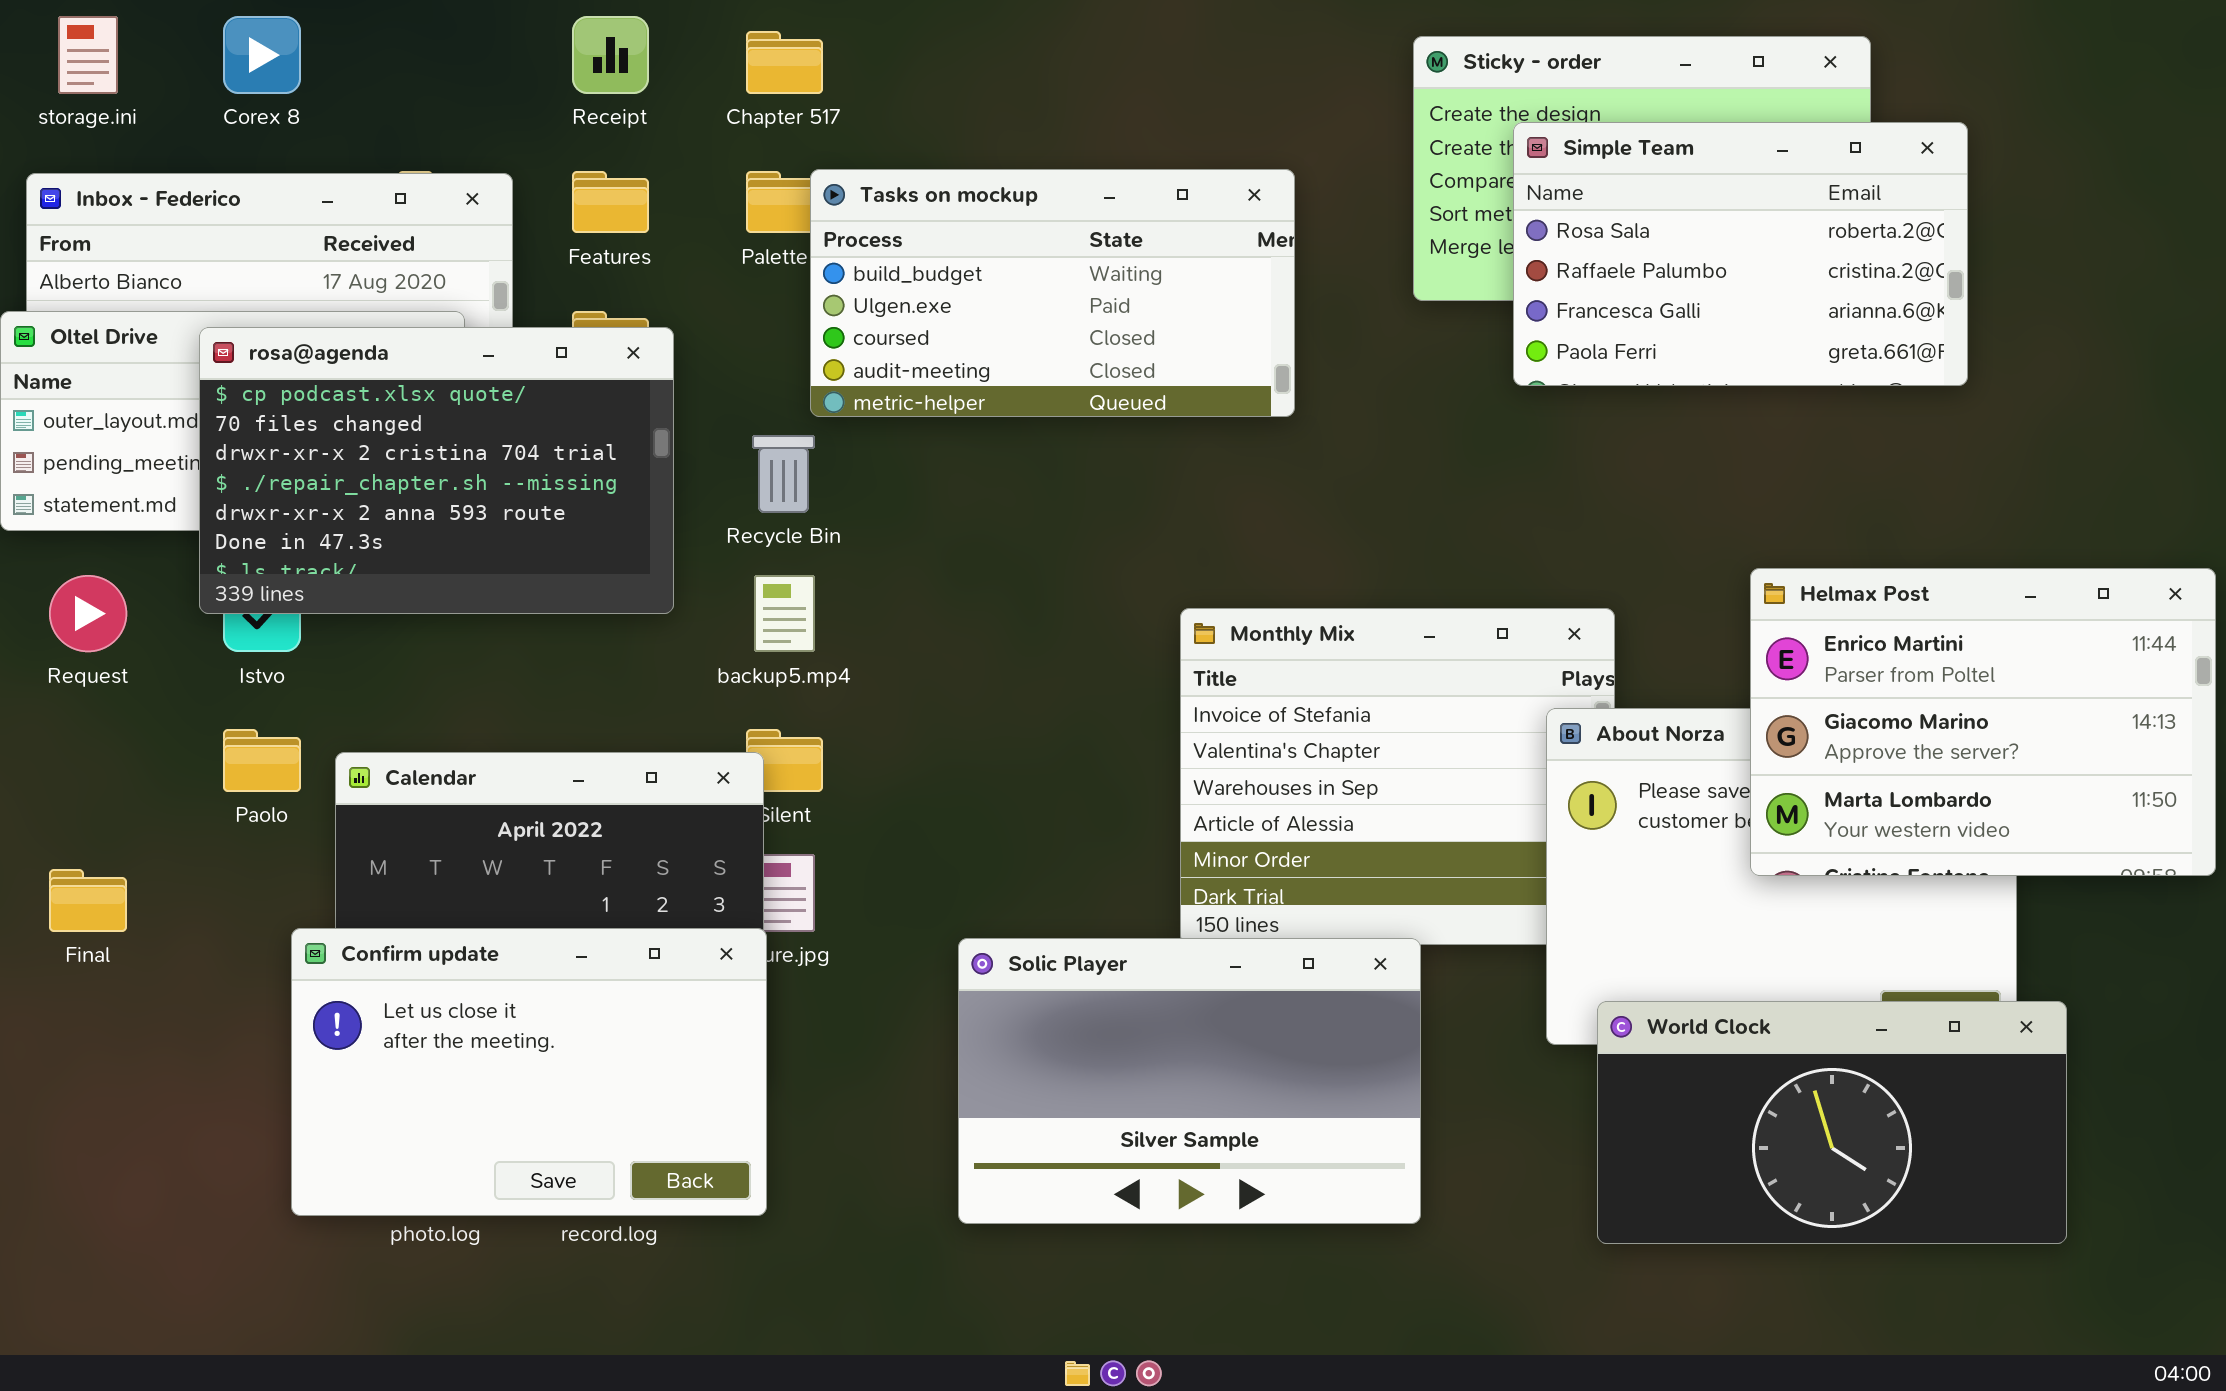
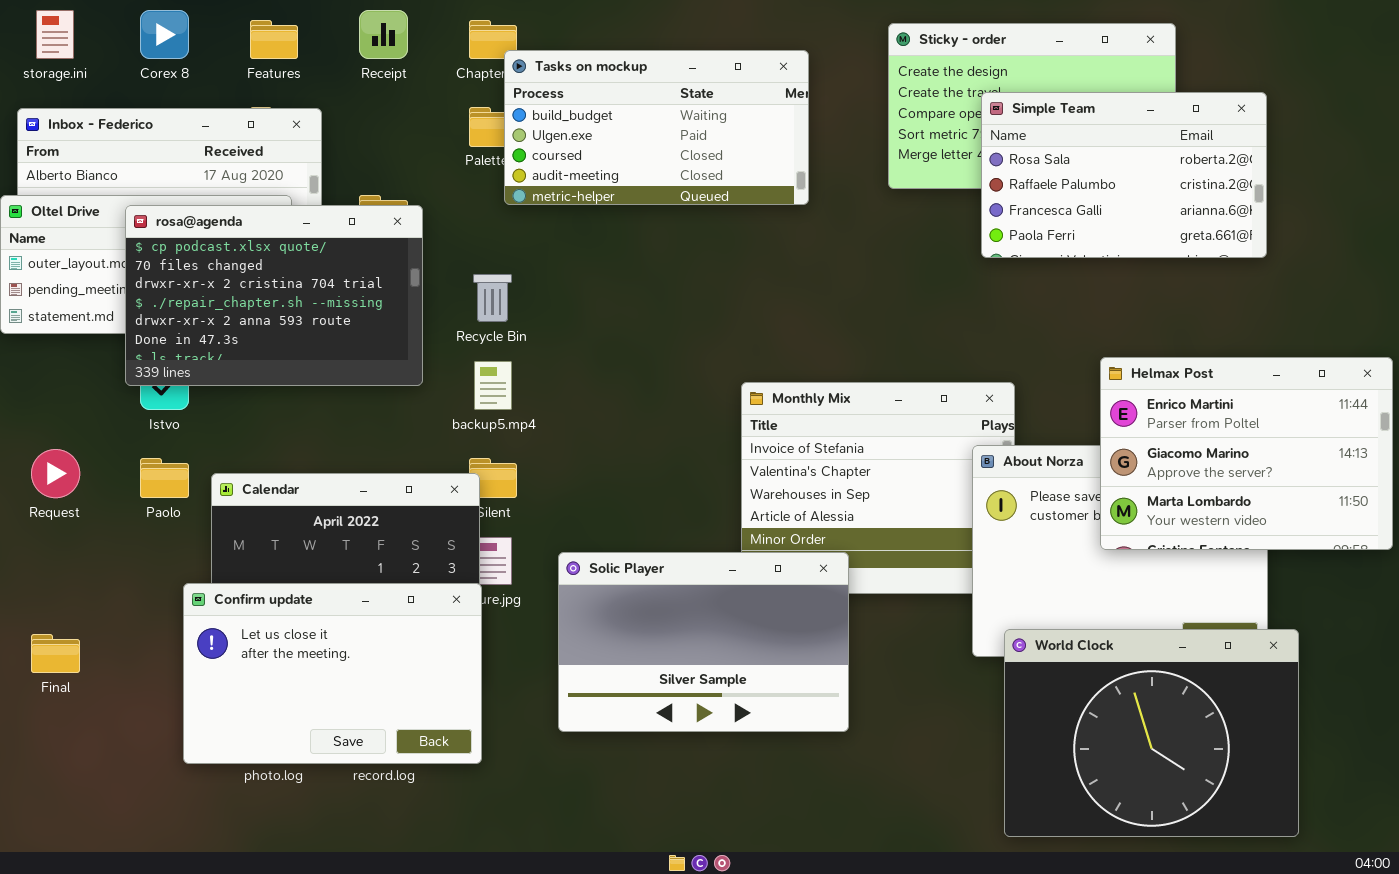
Simple Team: [1513,122,1968,386] -> [981,92,1267,258], moved
Tasks on mockup: [810,169,1295,417] -> [504,50,809,205], moved
Features: [572,171,649,233] -> [250,20,298,59], moved
Request: [49,575,127,652] -> [31,449,80,498], moved
Final: [49,869,127,932] -> [31,634,80,673], moved
Solic Player: [958,938,1421,1224] -> [558,552,849,732], moved
World Clock: [1597,1001,2067,1244] -> [1004,629,1299,837], resized

